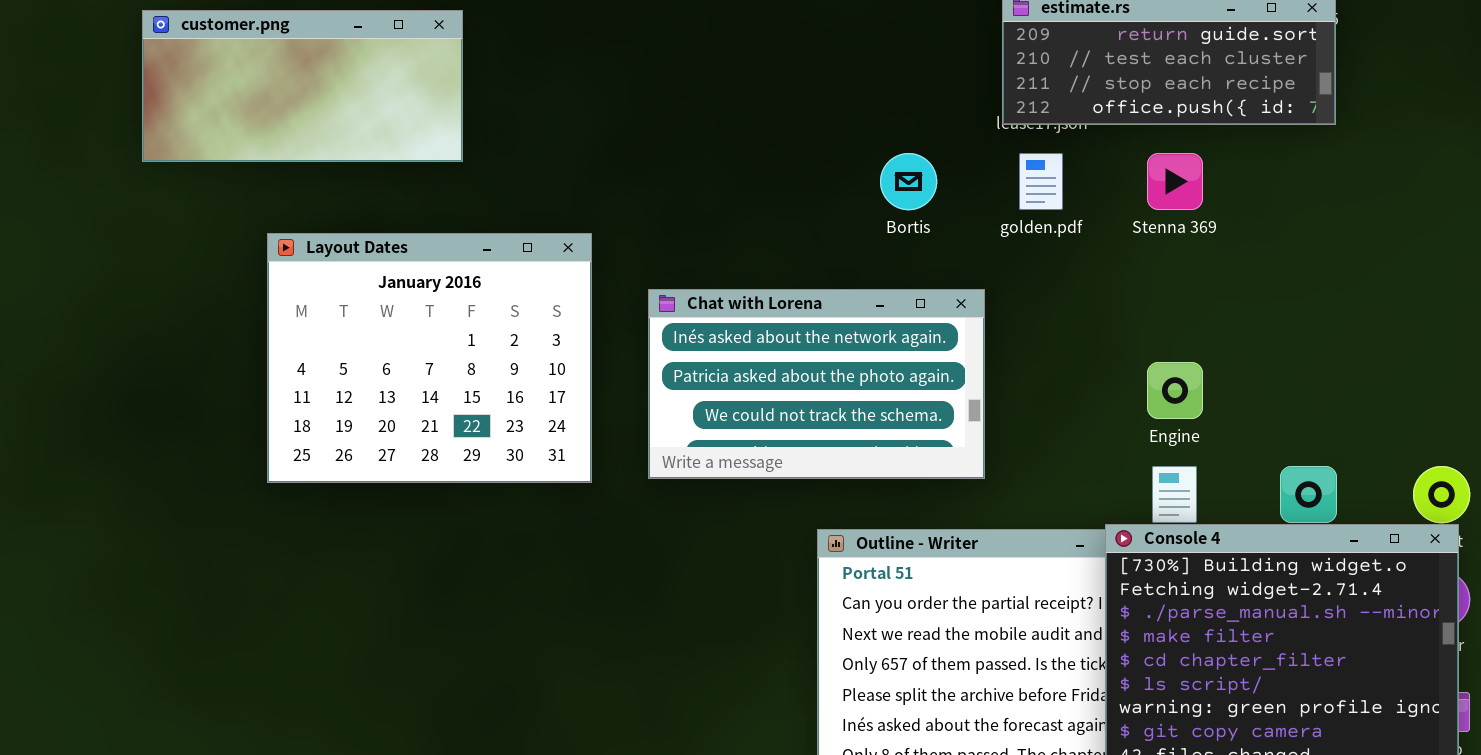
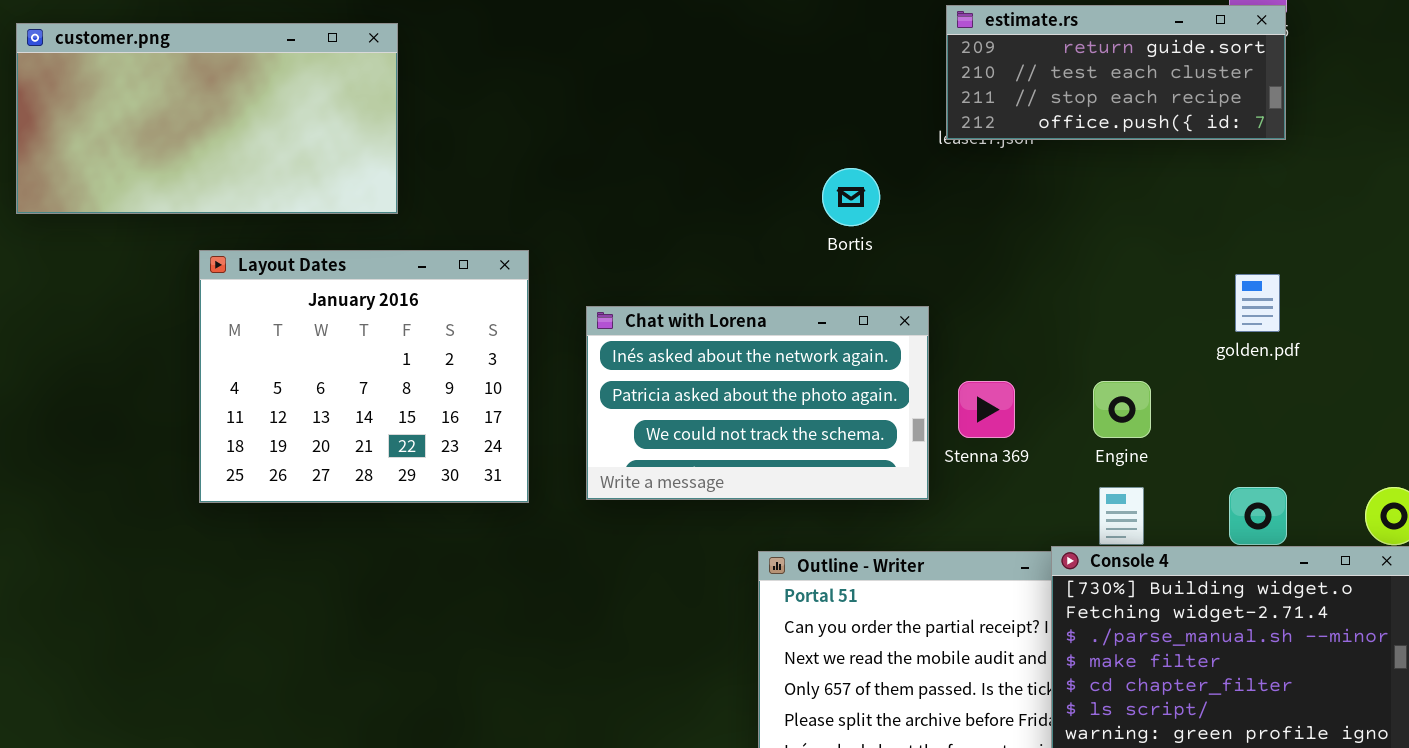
customer.png: [142,10,463,162] -> [16,23,398,214], resized
golden.pdf: [1019,153,1063,210] -> [1235,274,1280,332], moved
Stenna 369: [1147,153,1203,210] -> [958,381,1015,438], moved

